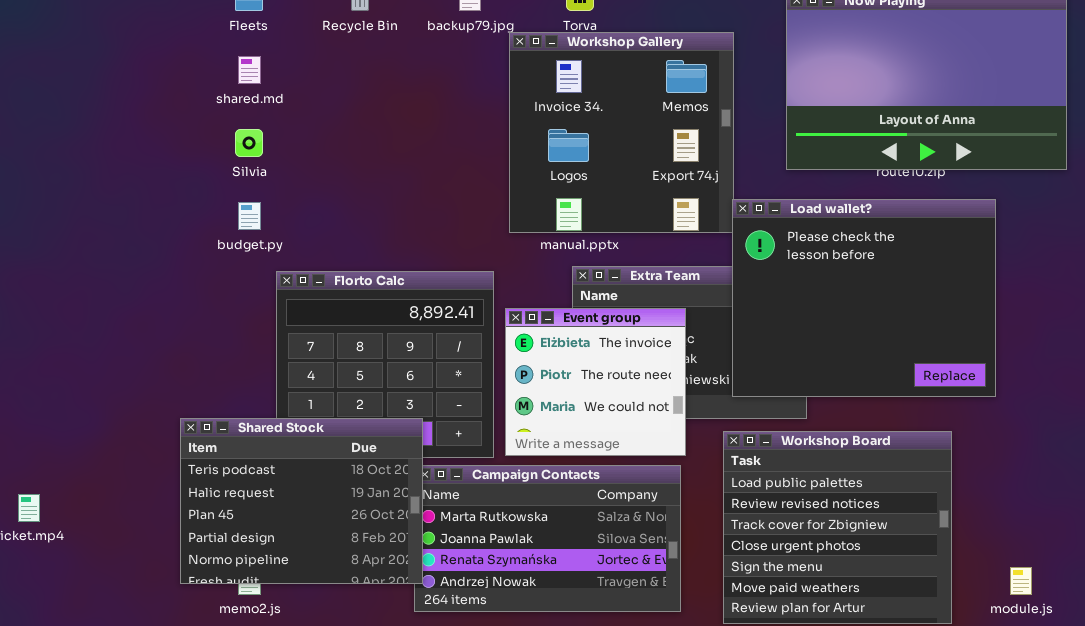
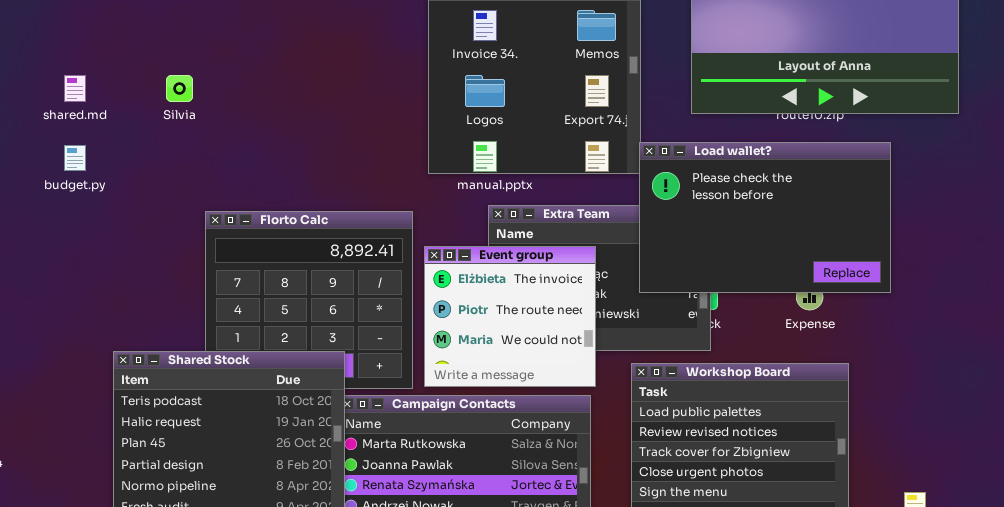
shared.md: [238,56,261,84] -> [64,75,86,102], moved
Load wallet?: [732,199,996,397] -> [639,142,891,293], resized
budget.py: [238,202,261,230] -> [64,145,86,171], moved

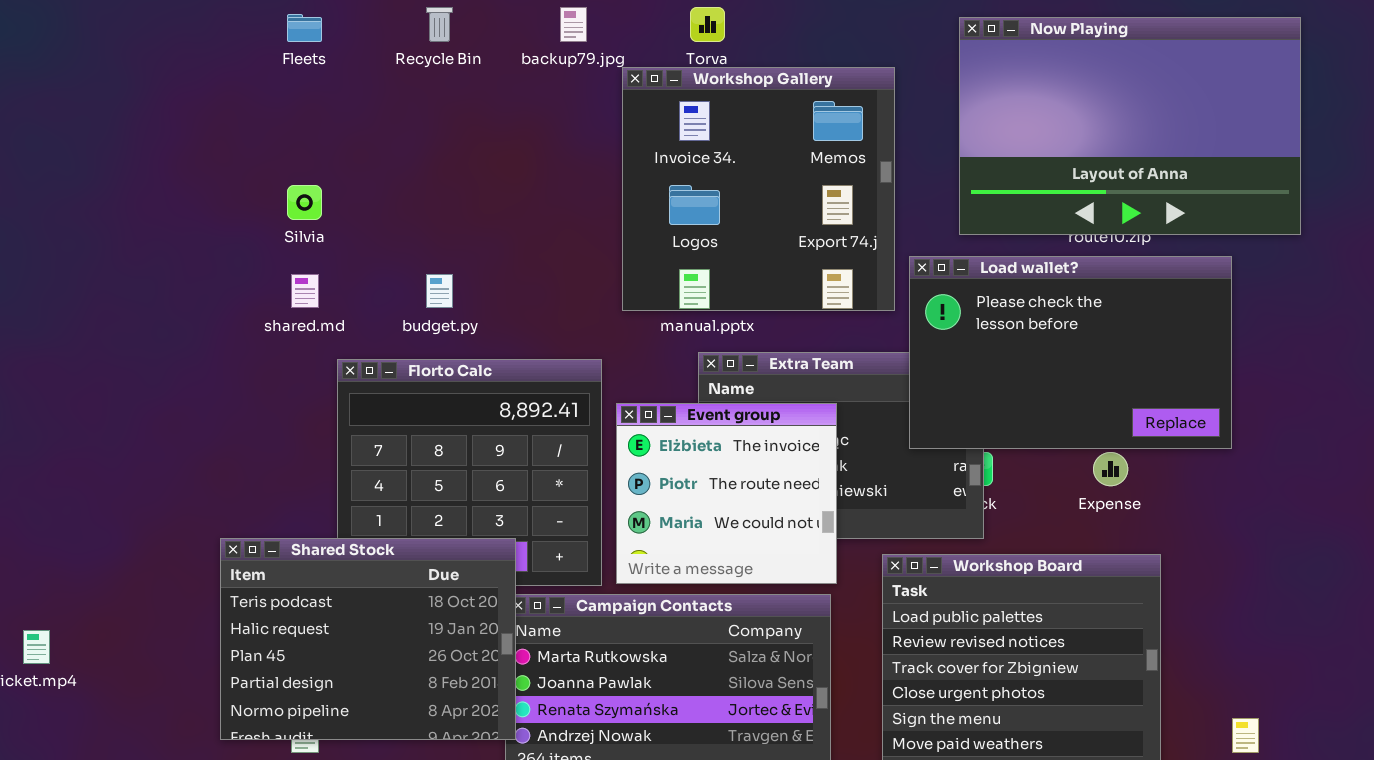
shared.md: [64,75,86,102] -> [291,274,319,308], moved
Load wallet?: [639,142,891,293] -> [909,256,1232,449], moved
budget.py: [64,145,86,171] -> [426,274,453,308], moved

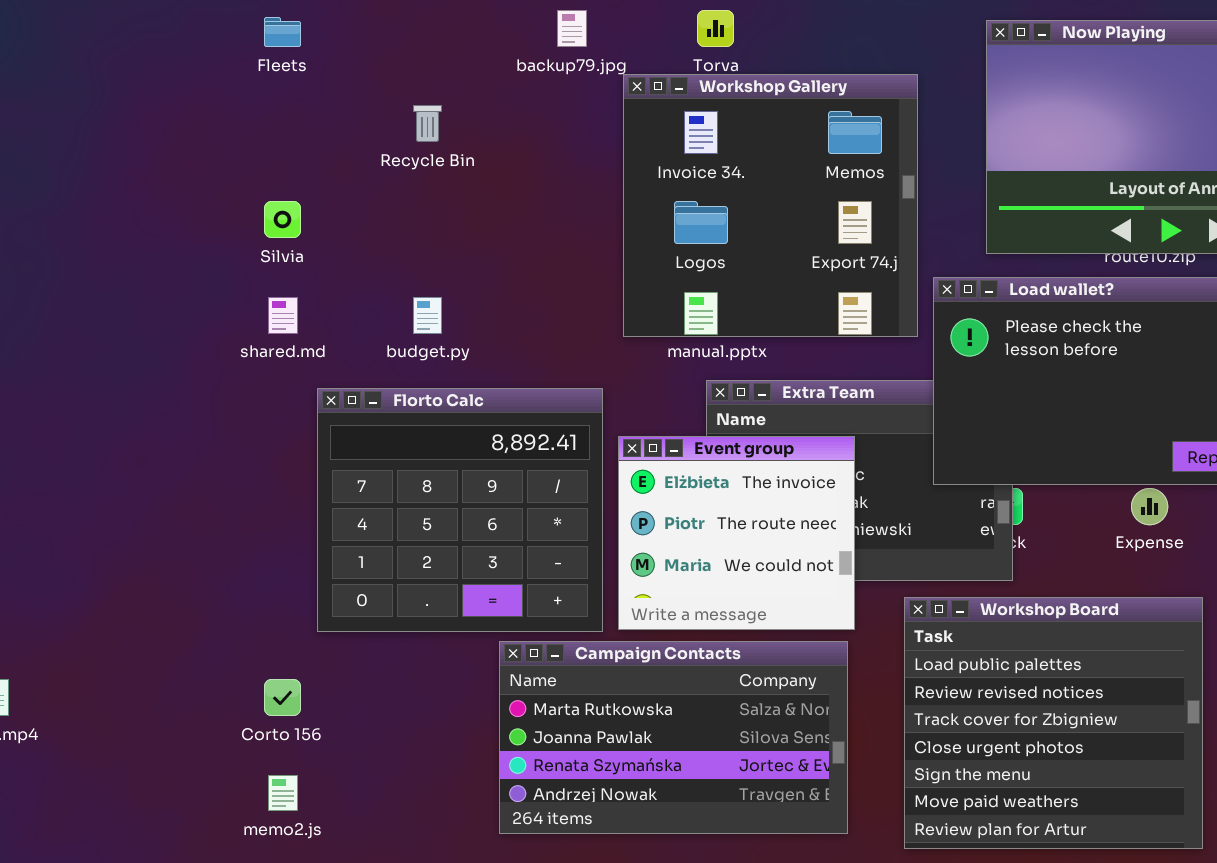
Recycle Bin: [426,7,453,42] -> [413,105,442,142], moved
Shared Stock: [220,538,516,740] -> none, closed

